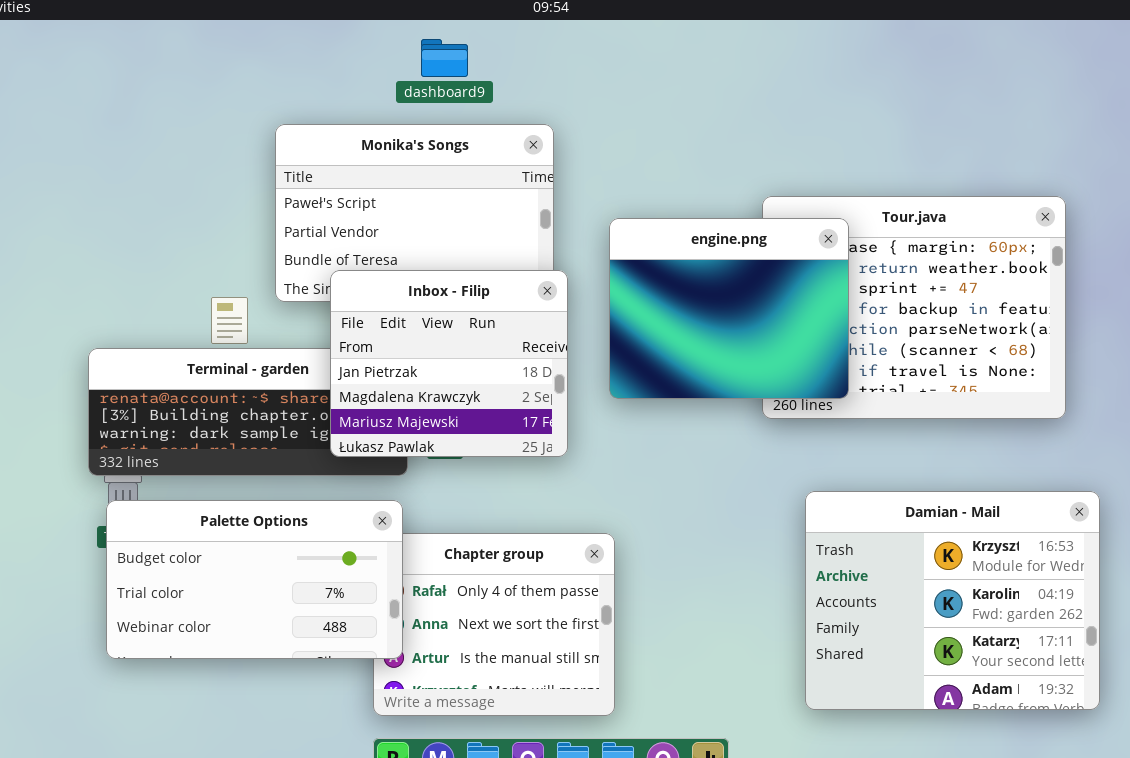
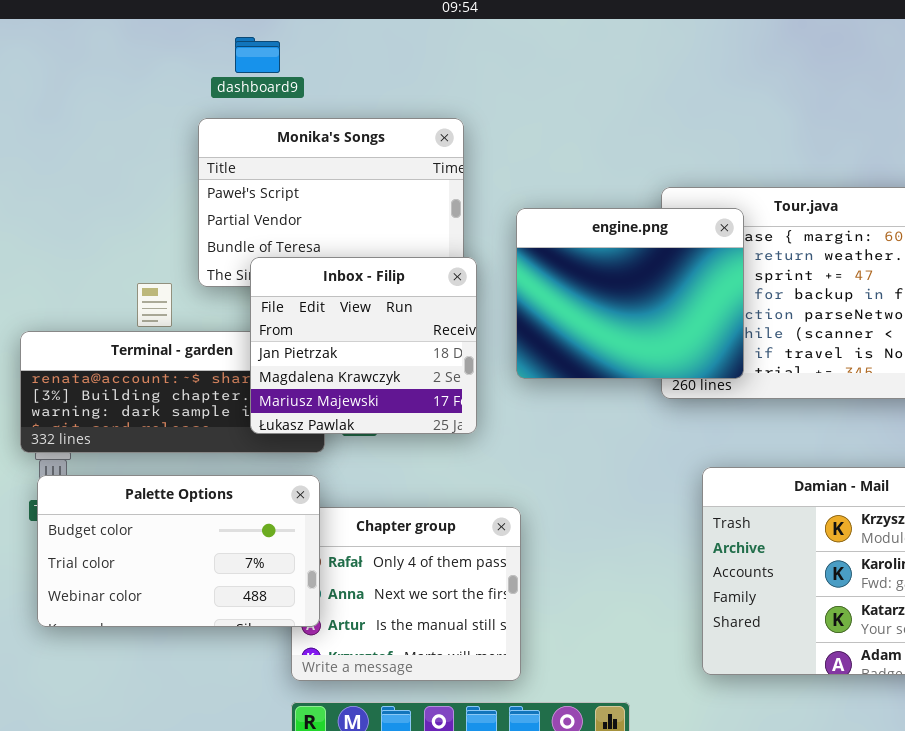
dashboard9: [421,39,468,77] -> [235,37,280,73], moved

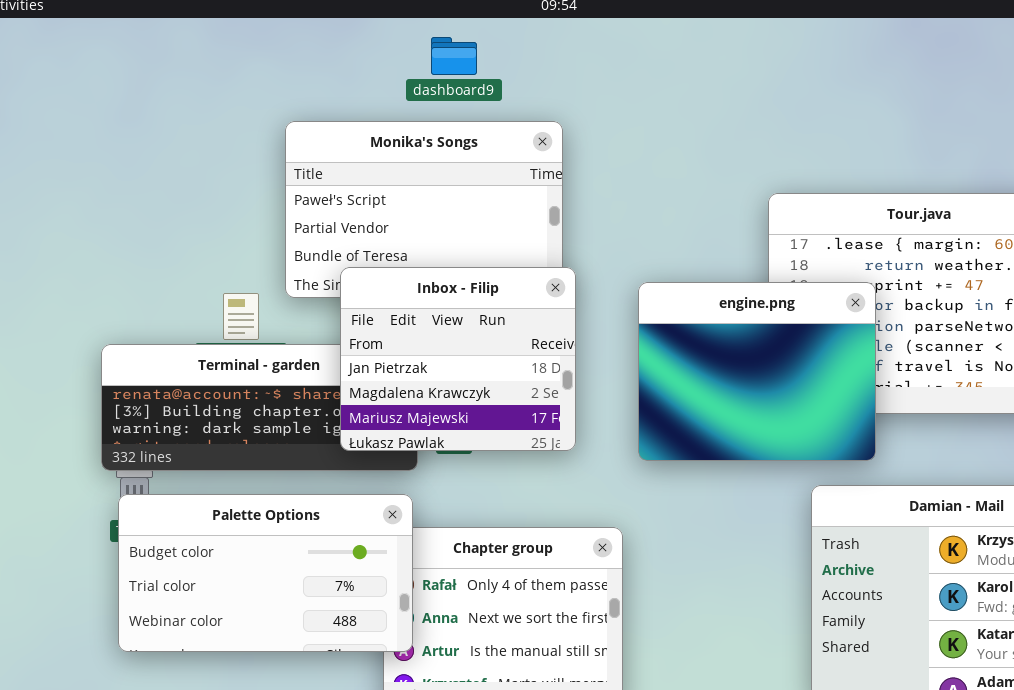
dashboard9: [235,37,280,73] -> [431,37,477,75], moved
engine.png: [516,208,744,379] -> [638,282,876,461], moved

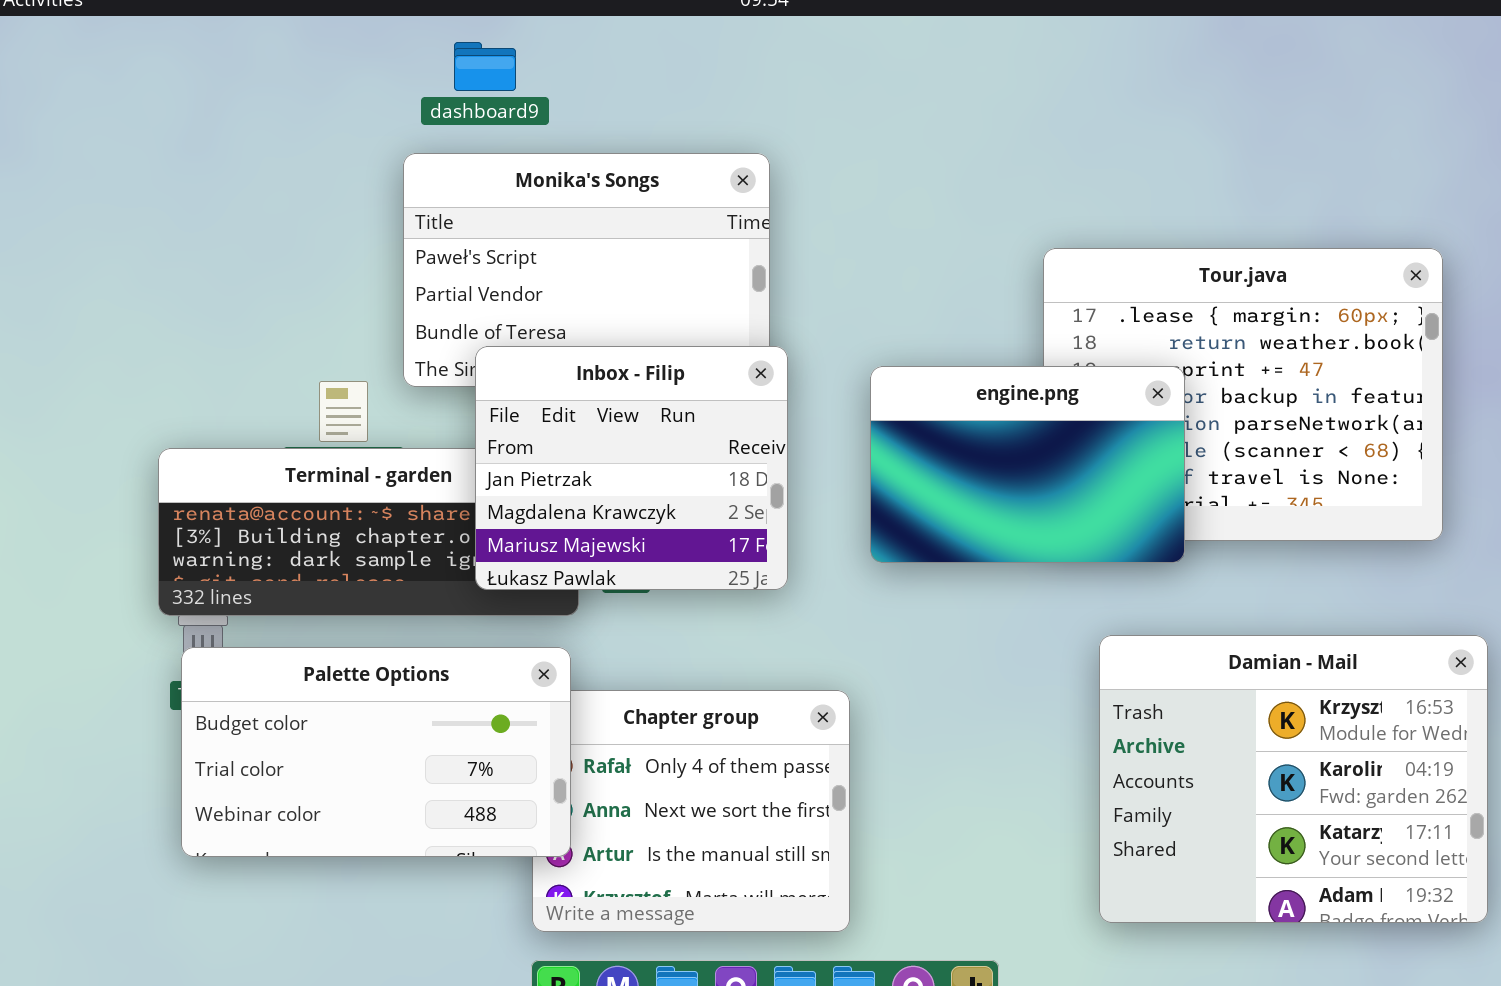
dashboard9: [431,37,477,75] -> [454,42,516,91], moved
engine.png: [638,282,876,461] -> [870,366,1185,563], resized

